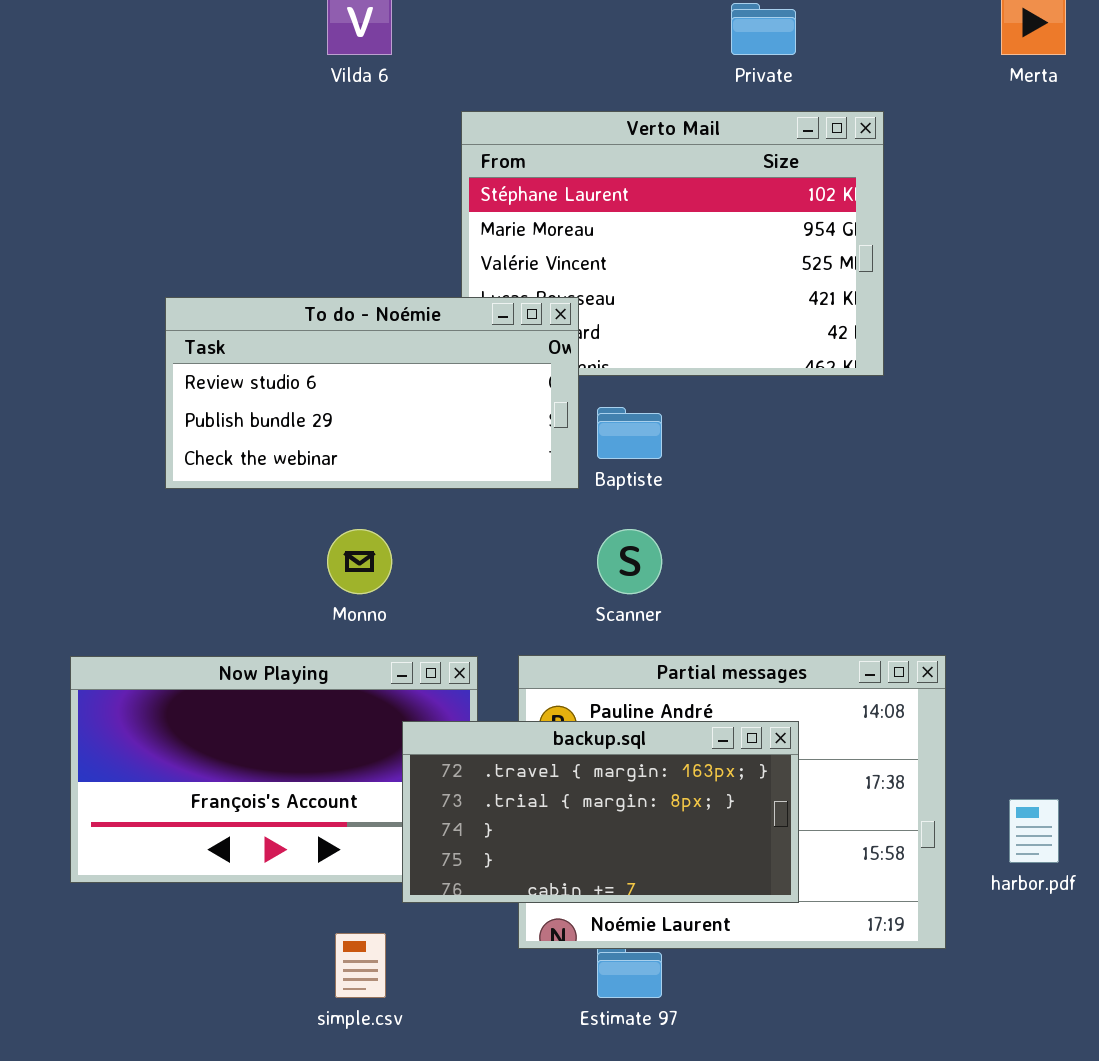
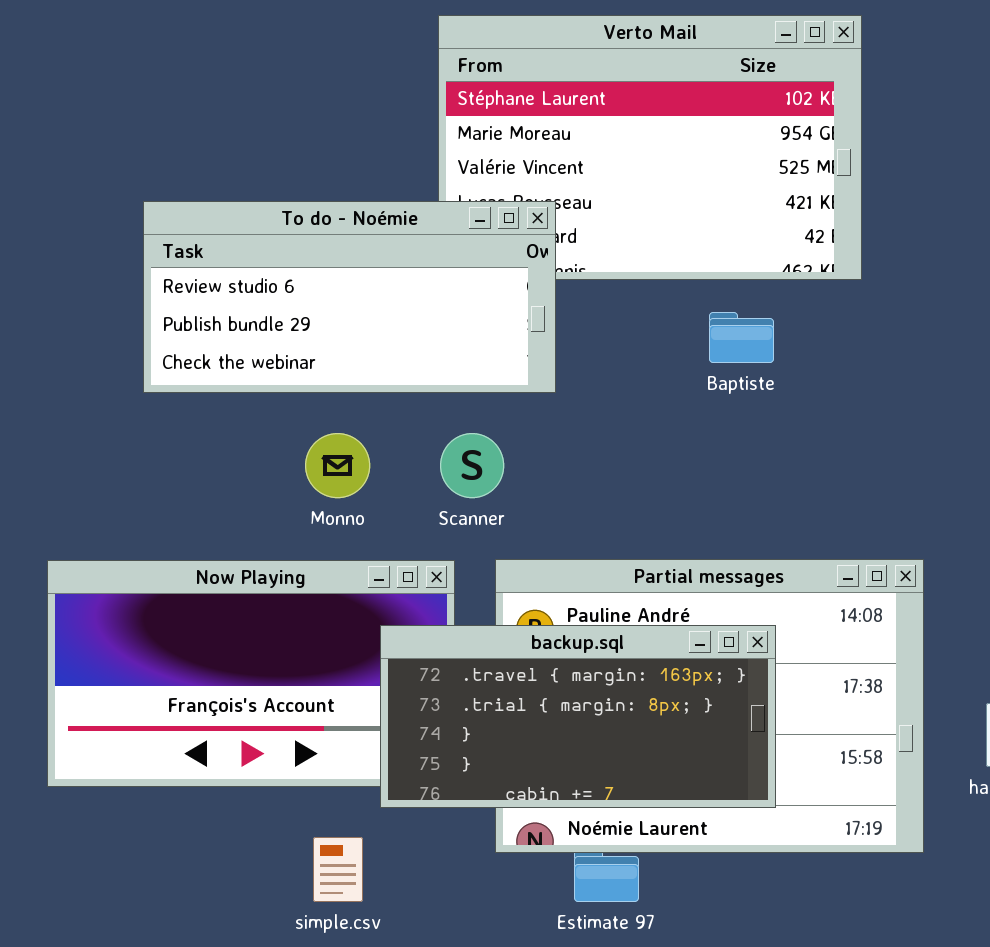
Baptiste: [597,407,662,459] -> [709,312,774,363], moved
Scanner: [597,529,662,594] -> [440,433,504,498], moved

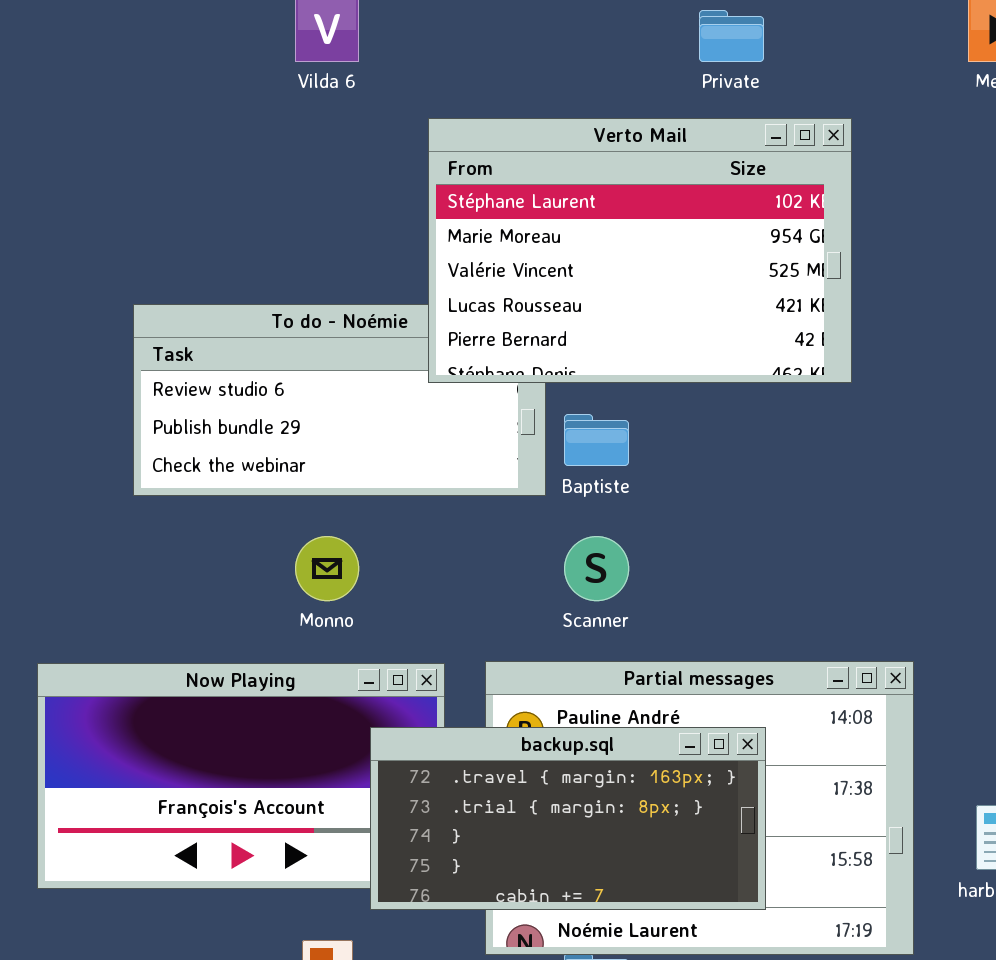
Verto Mail: [438,15,862,280] -> [428,118,852,383], raised
Baptiste: [709,312,774,363] -> [564,414,629,466], moved
Scanner: [440,433,504,498] -> [564,536,629,601], moved

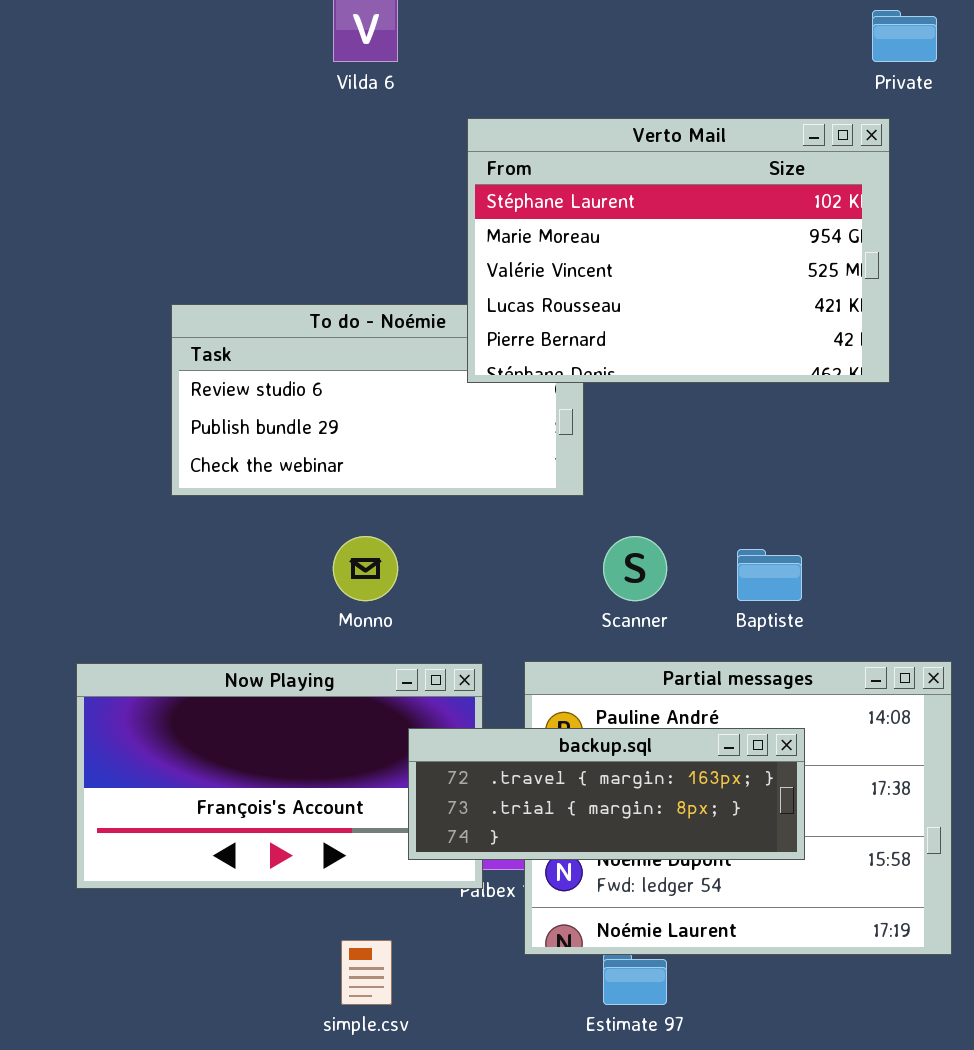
Private: [699,10,764,62] -> [872,10,937,62], moved
Baptiste: [564,414,629,466] -> [737,549,802,601], moved
backup.sql: [370,727,766,910] -> [408,728,805,860], resized

